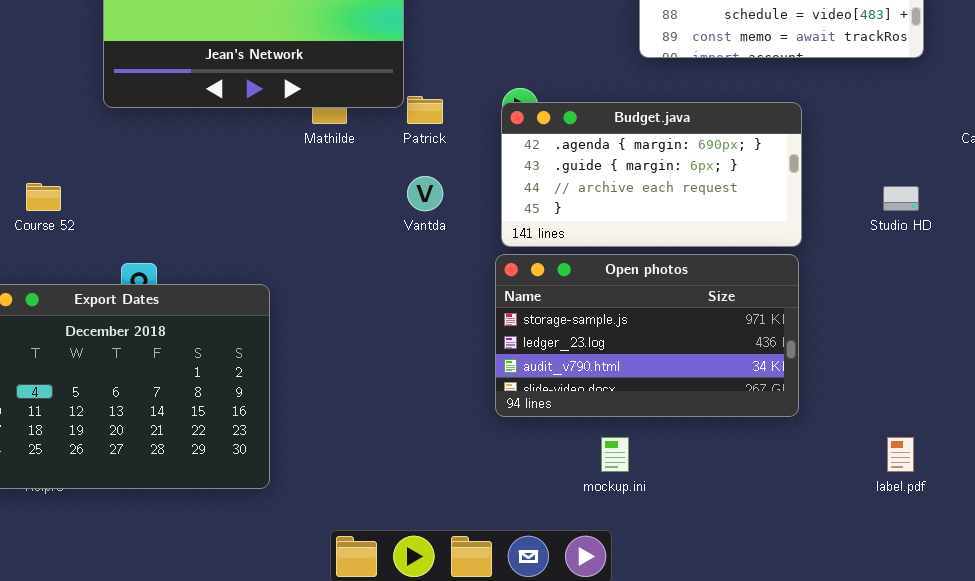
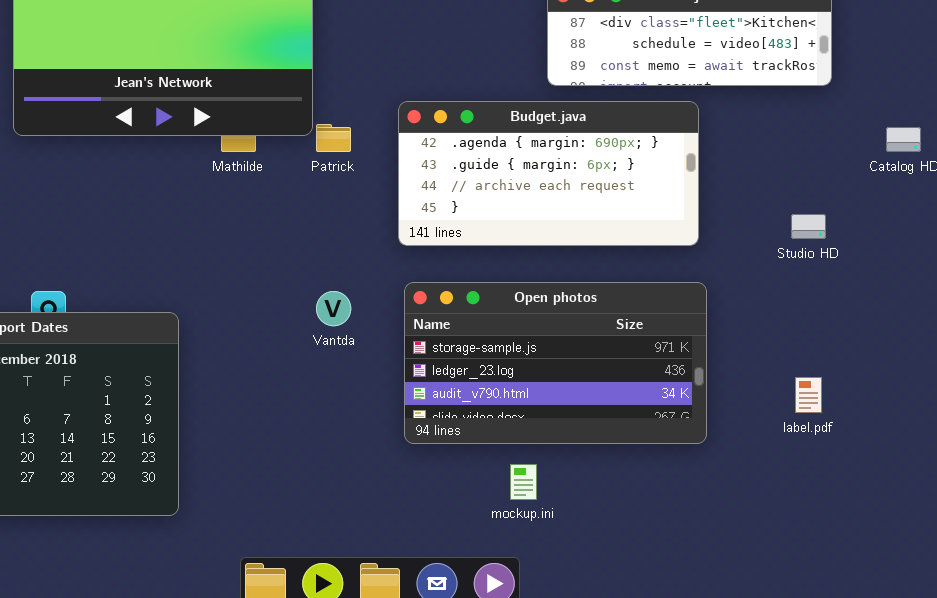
Budget.java: [501,102,802,247] -> [398,101,699,246], moved
Vantda: [407,176,443,211] -> [316,291,351,326], moved
label.pdf: [887,437,914,472] -> [795,377,822,413], moved

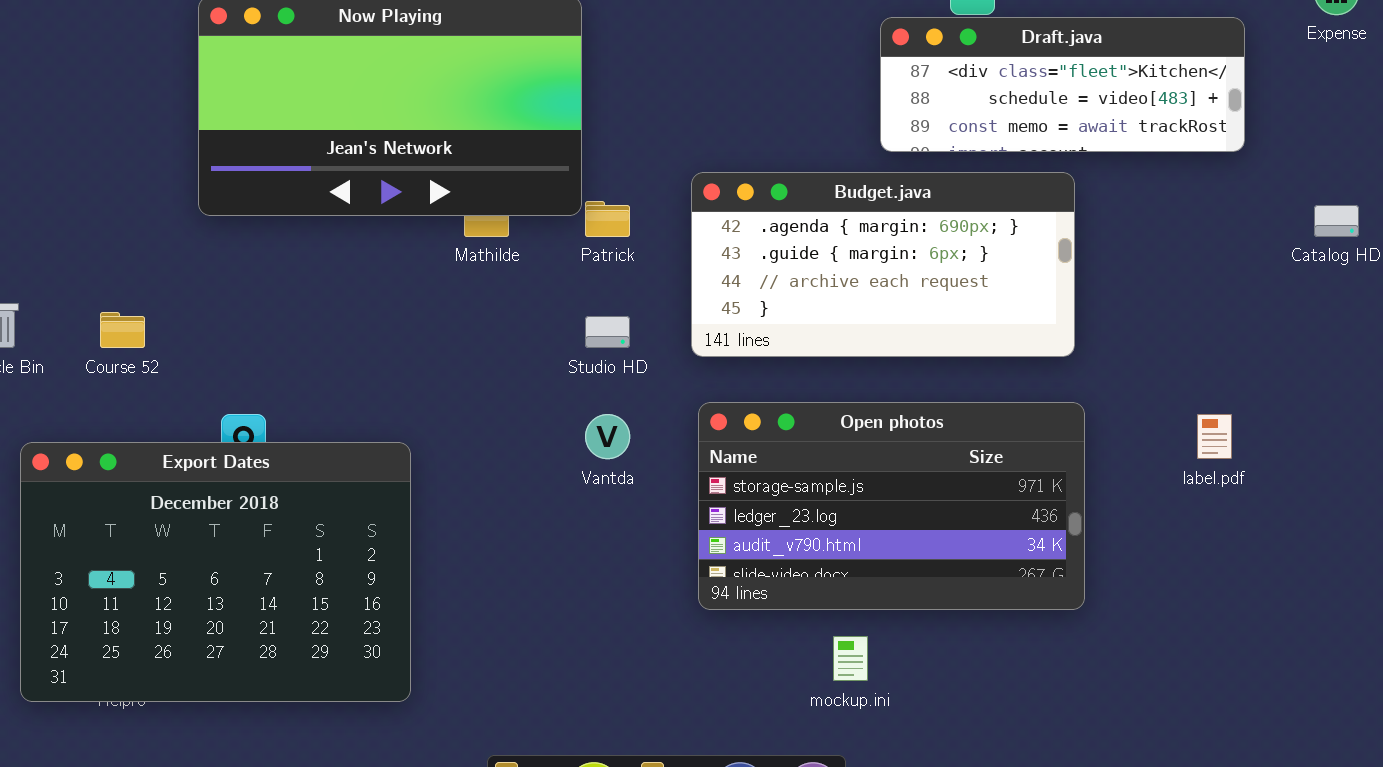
Studio HD: [791,214,826,239] -> [585,316,630,348], moved
label.pdf: [795,377,822,413] -> [1197,414,1232,459], moved

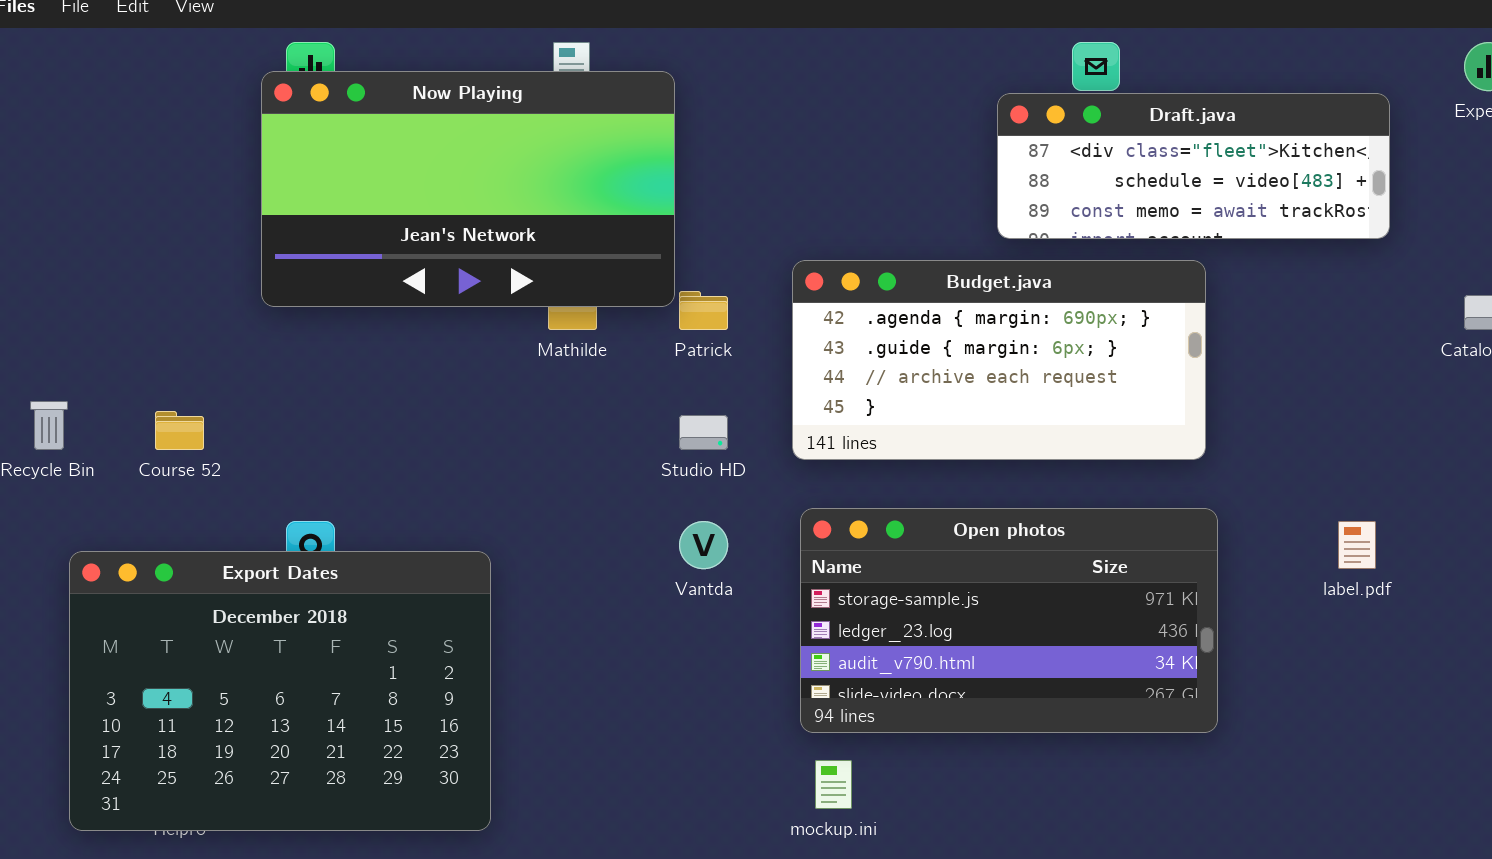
mockup.ini: [833,636,868,681] -> [815,760,852,809], moved

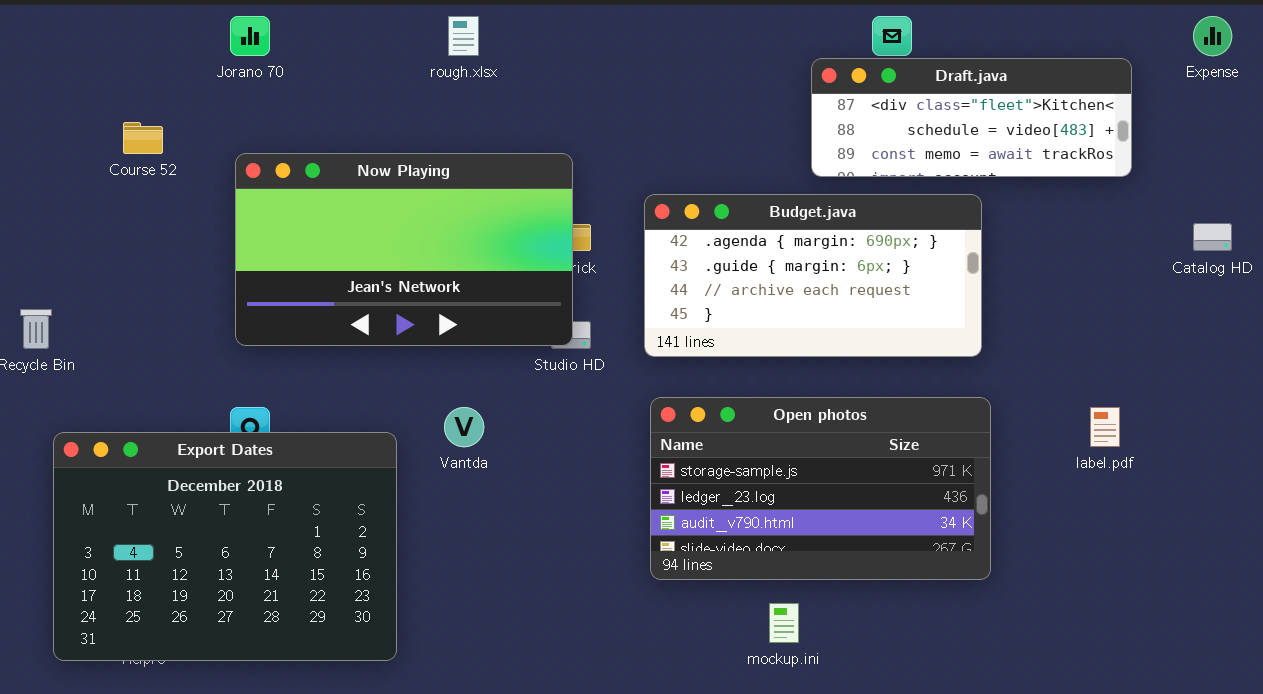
Now Playing: [261,71,675,307] -> [235,153,573,346], moved
Course 52: [155,411,204,450] -> [123,122,163,154], moved
Vantda: [679,521,728,569] -> [444,407,484,447], moved
mockup.ini: [815,760,852,809] -> [769,603,799,643], moved

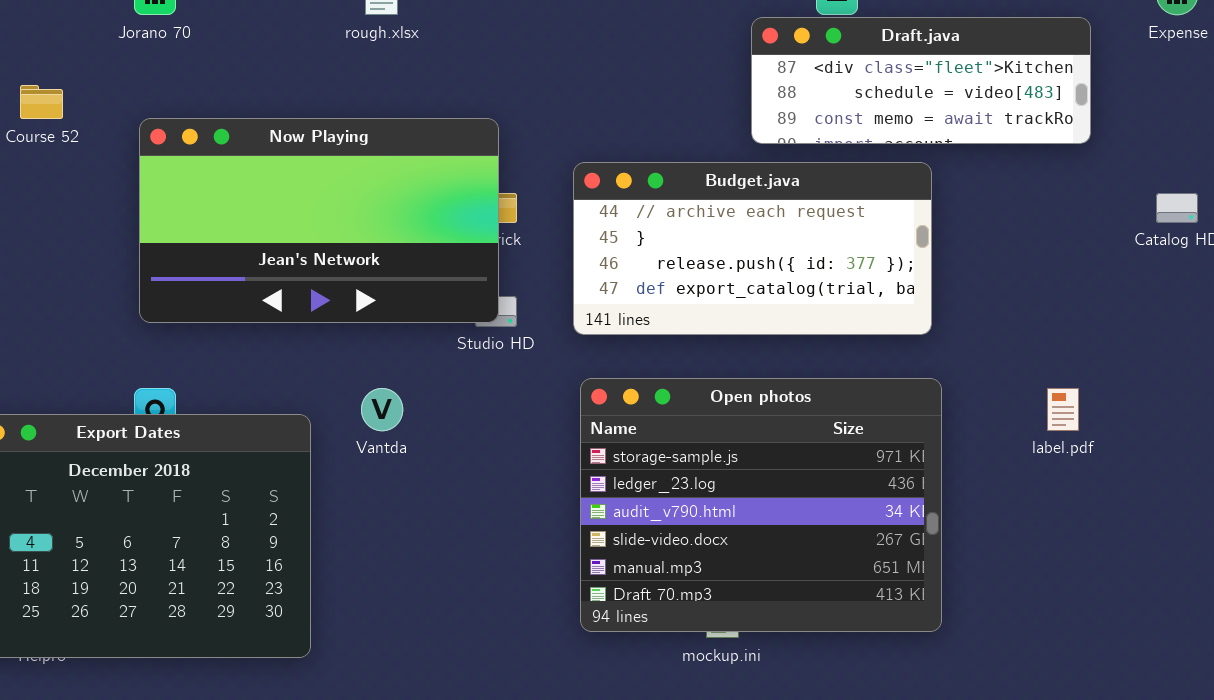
Budget.java: [644,194,982,357] -> [573,162,932,335], scrolled down 2 rows
Open photos: [650,397,991,580] -> [580,378,942,632], resized

